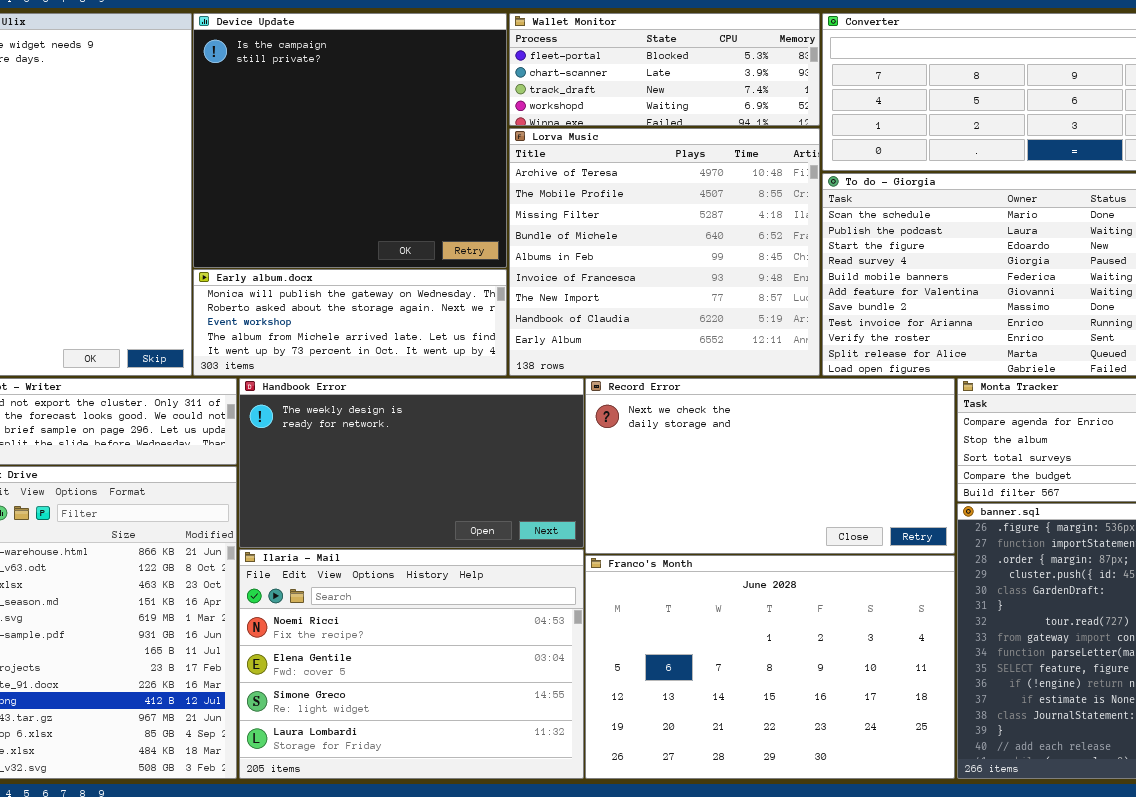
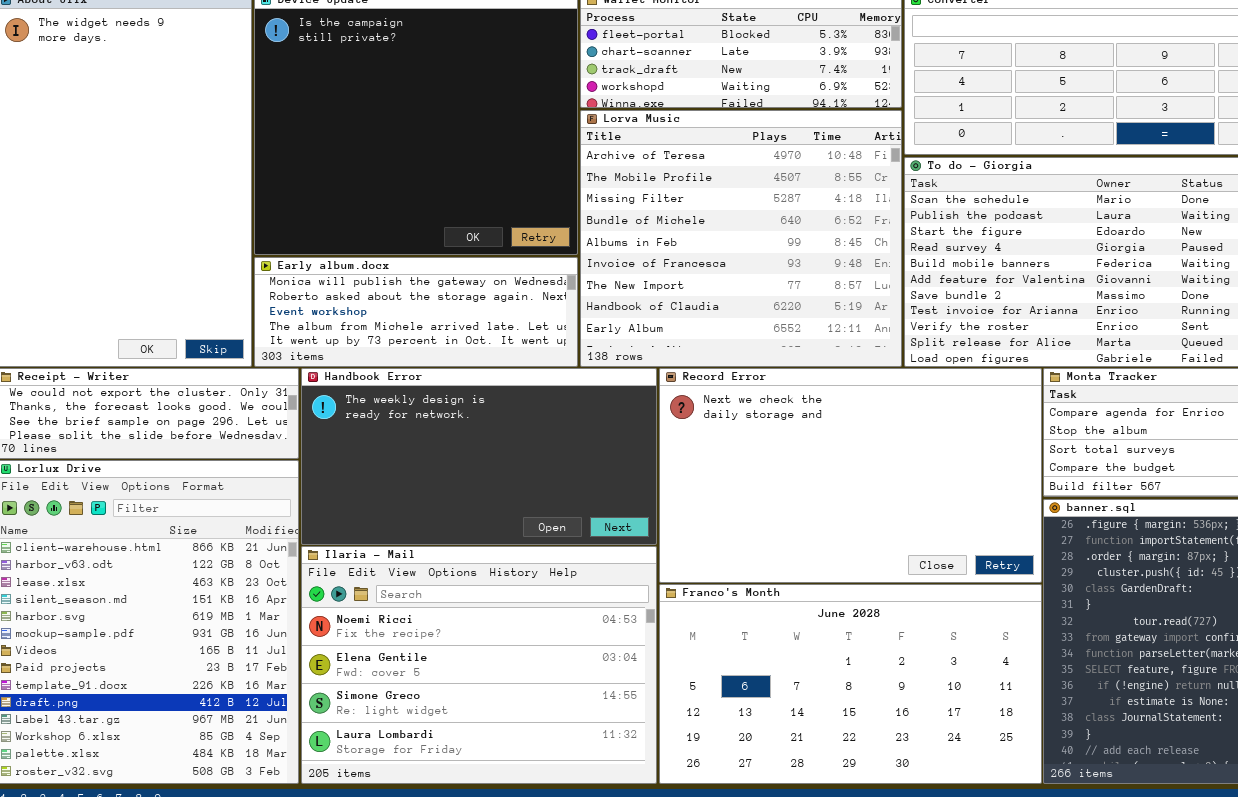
Record Error: [585,378,955,554] -> [659,368,1042,583], resized
Franco's Month: [585,555,955,779] -> [659,584,1042,784], resized

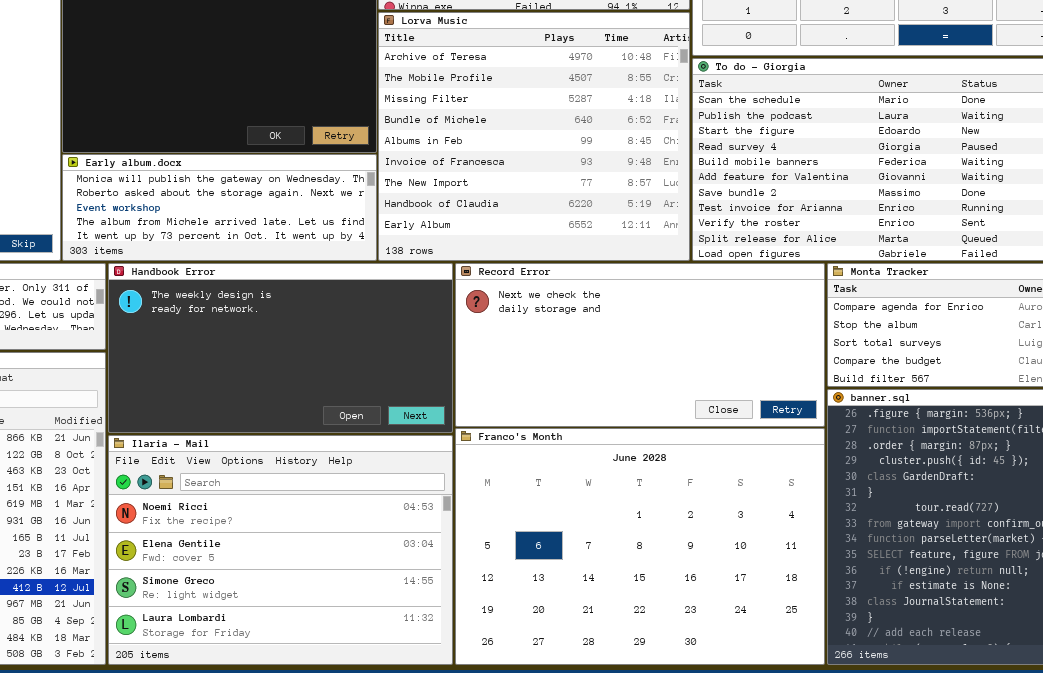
Record Error: [659,368,1042,583] -> [455,263,825,427], resized
Franco's Month: [659,584,1042,784] -> [455,428,825,665], resized

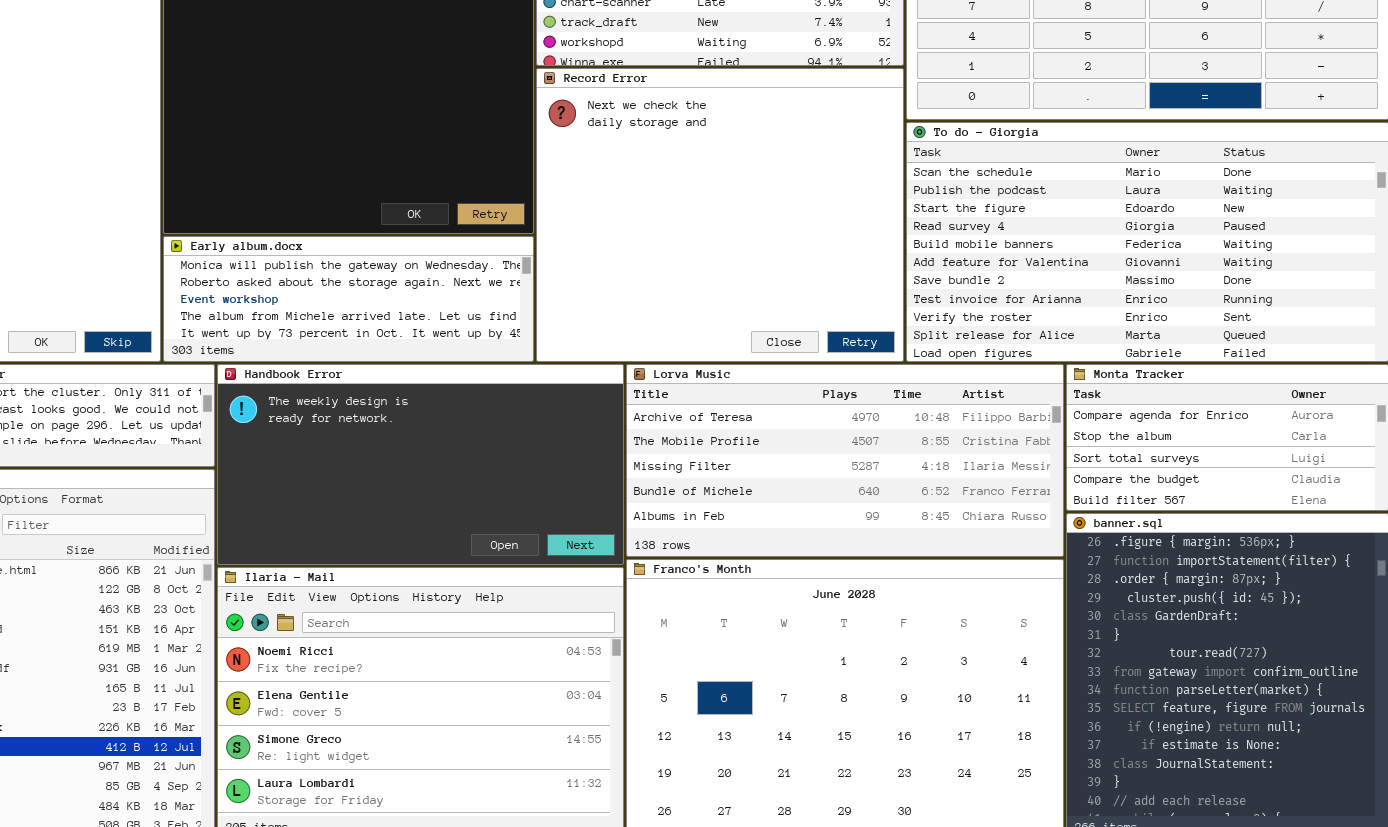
Lorva Music: [378,12,690,261] -> [626,364,1064,557], moved, resized
Record Error: [455,263,825,427] -> [536,68,904,362], moved, resized

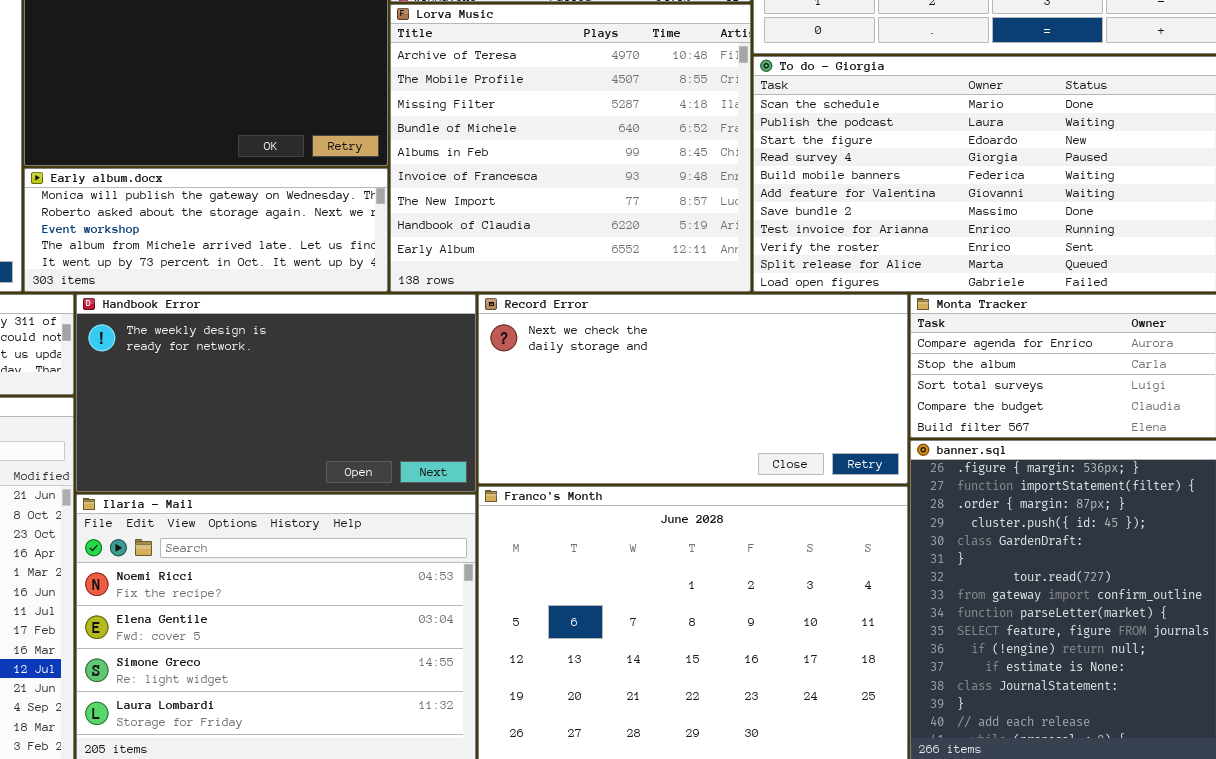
Record Error: [536,68,904,362] -> [478,294,908,484], moved, resized
Lorva Music: [626,364,1064,557] -> [390,4,751,292], moved, resized

